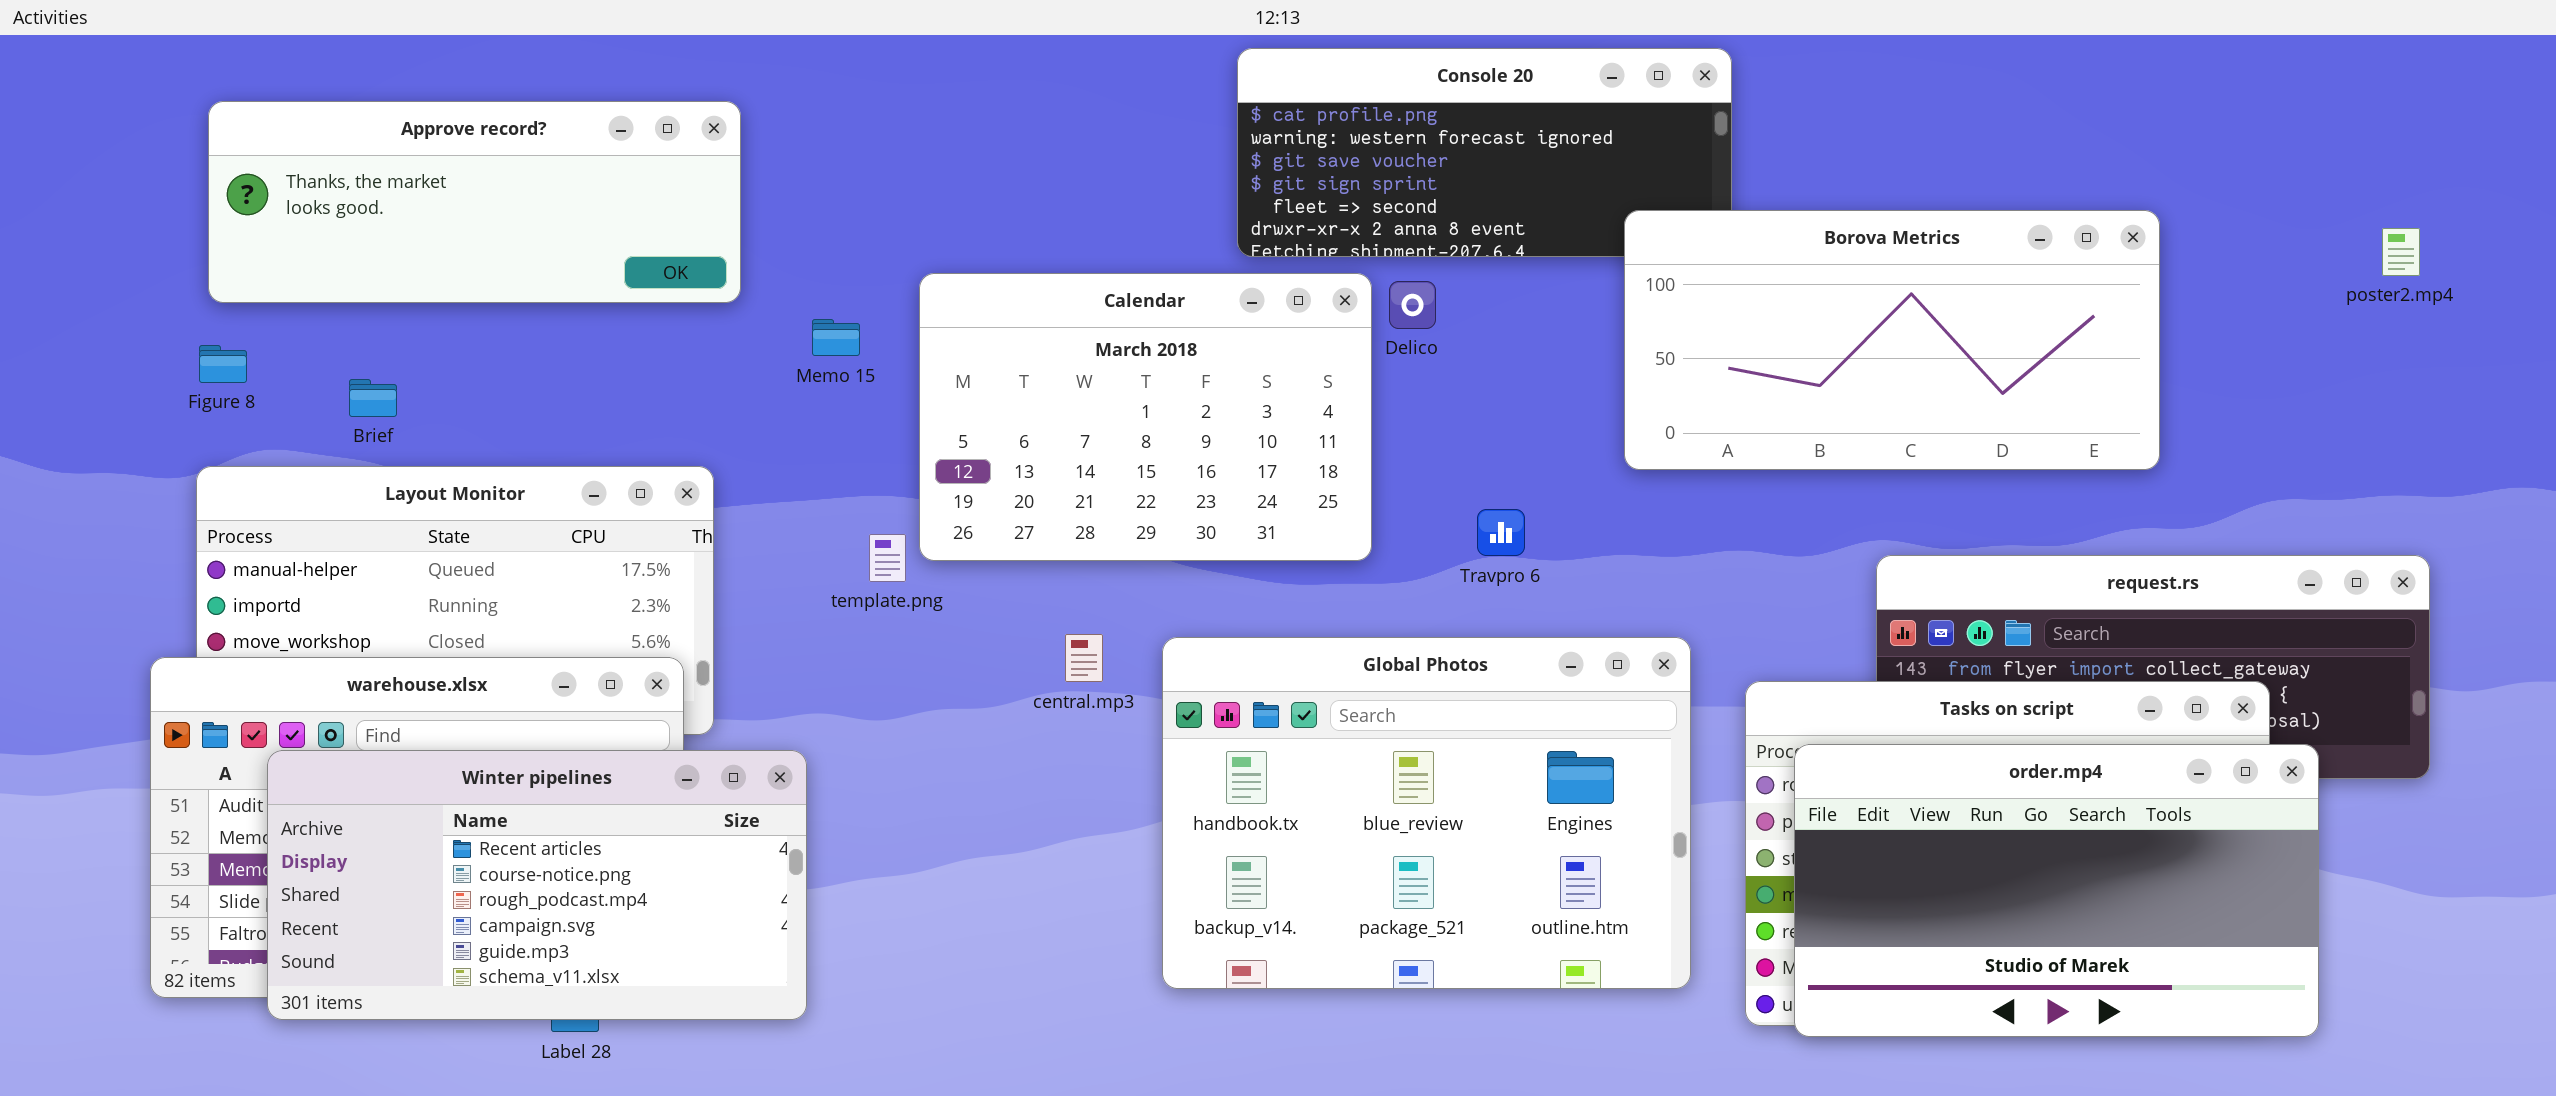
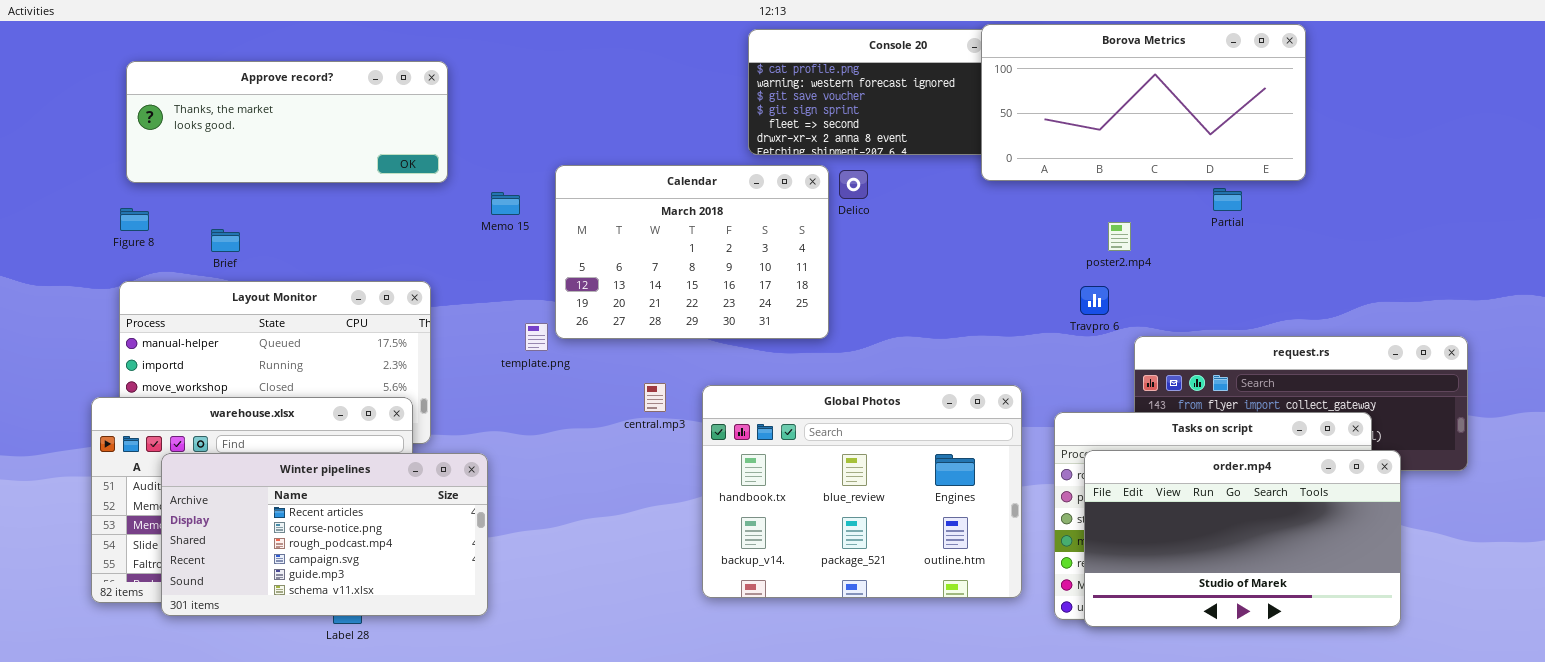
Borova Metrics: [1624,210,2160,470] -> [981,24,1306,181], moved
poster2.mp4: [2382,228,2420,276] -> [1108,222,1131,251], moved
Travpro 6: [1477,509,1525,556] -> [1080,286,1109,315], moved

